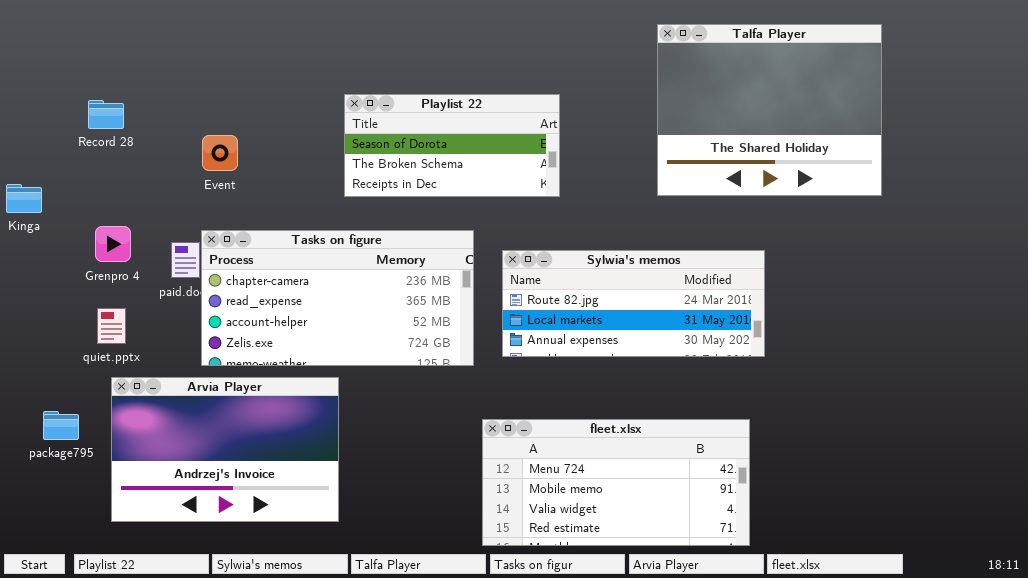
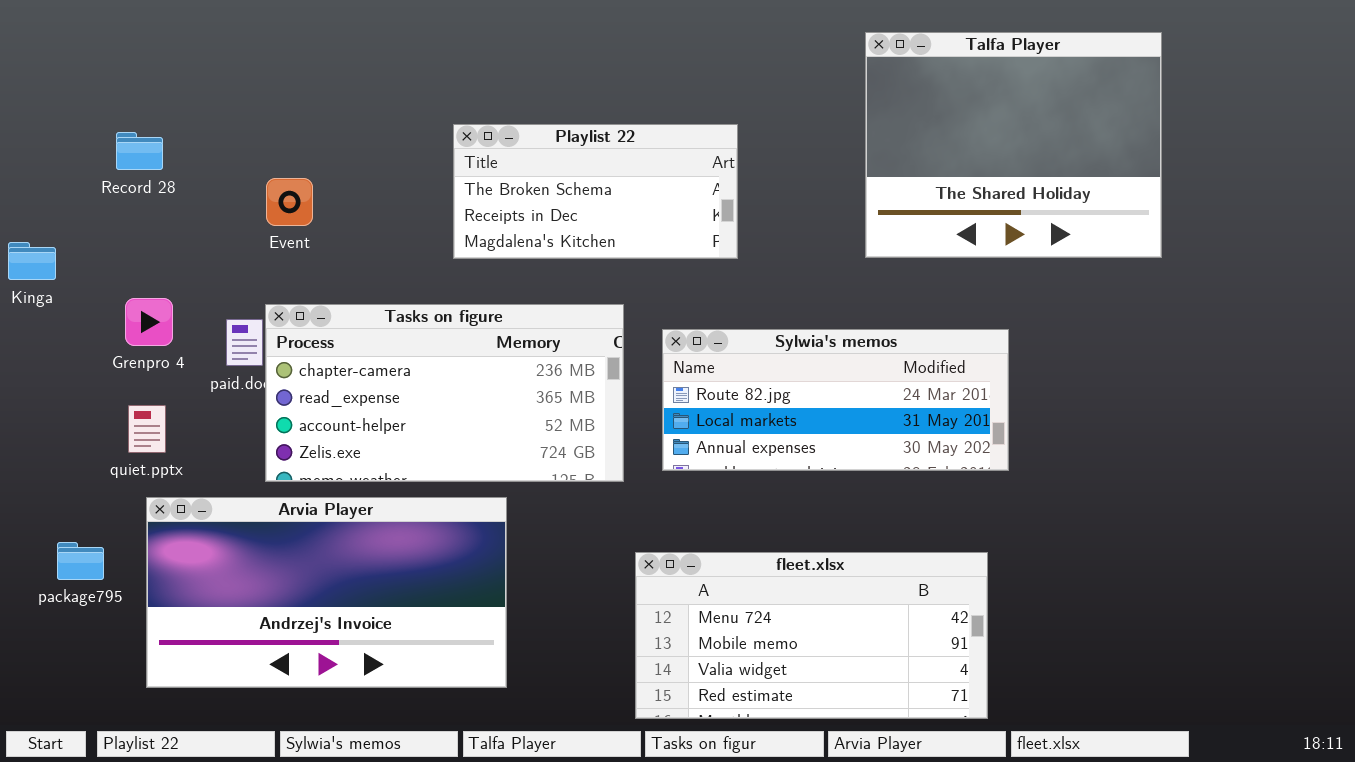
Playlist 22: [344,94,560,197] -> [453,124,738,259], scrolled down 1 row
Arvia Player: [111,377,339,522] -> [146,497,507,688], resized

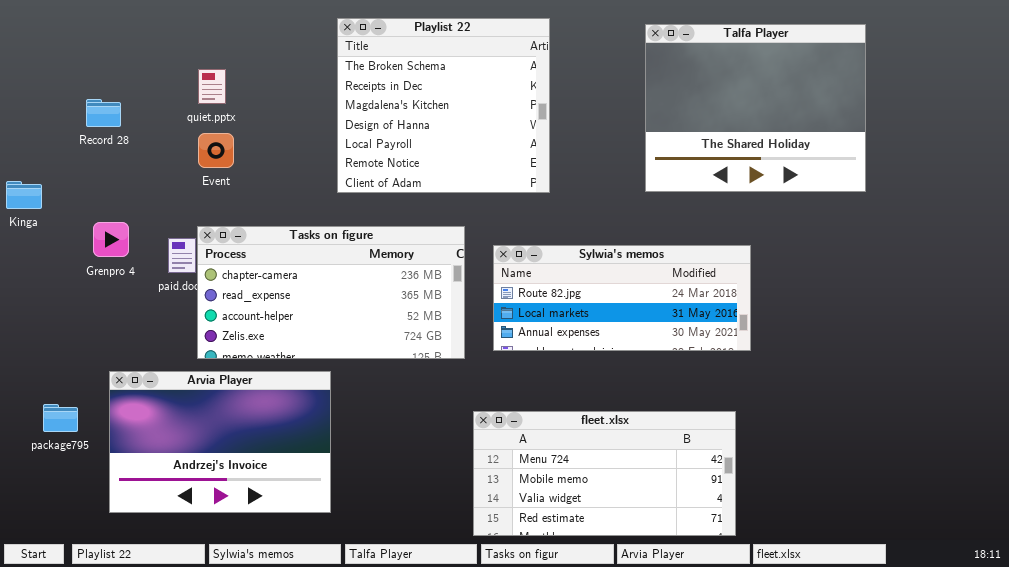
Playlist 22: [453,124,738,259] -> [337,18,550,193], resized
quiet.pptx: [128,405,166,453] -> [198,69,226,104], moved
Arvia Player: [146,497,507,688] -> [109,371,331,513], resized

